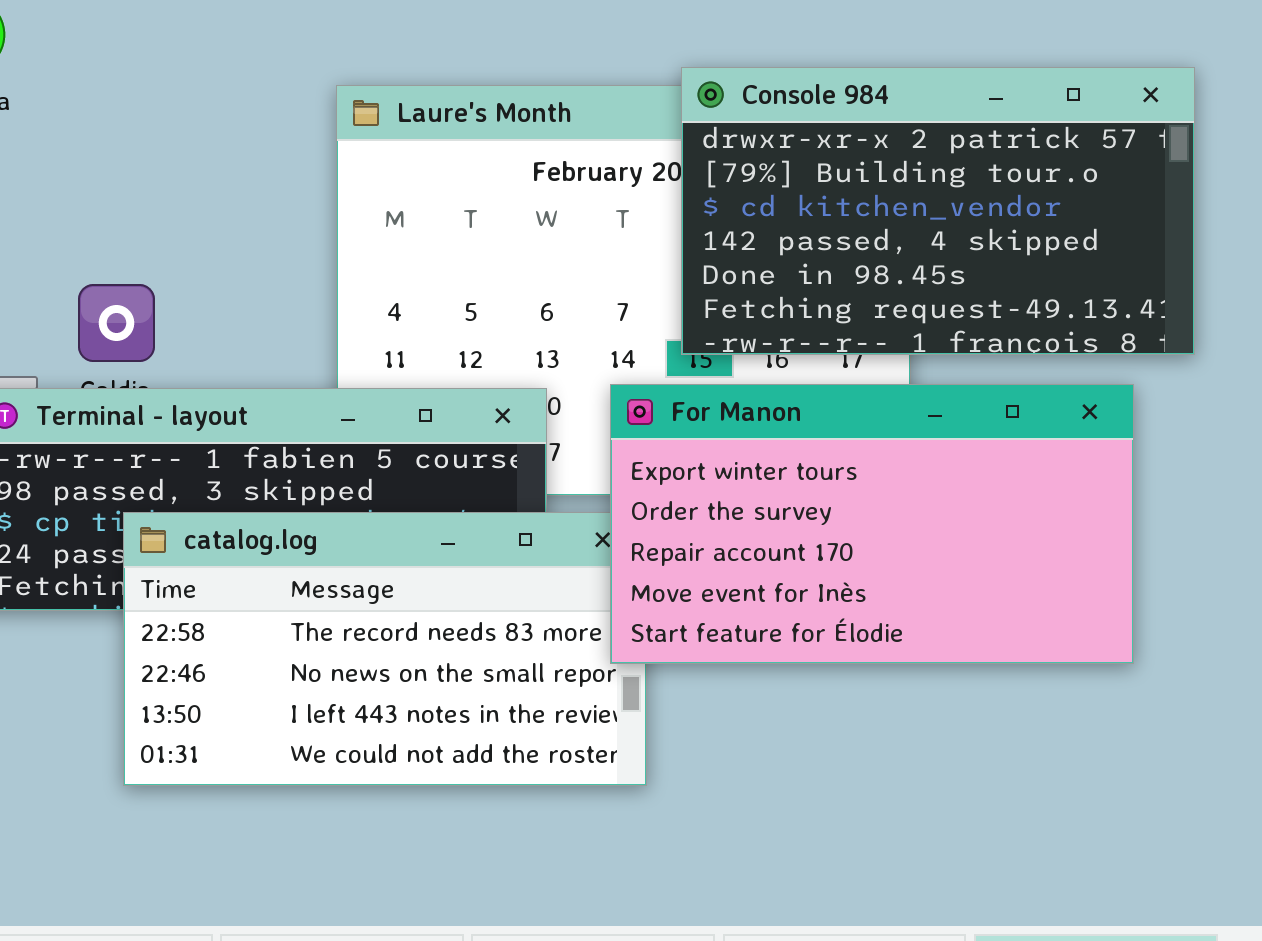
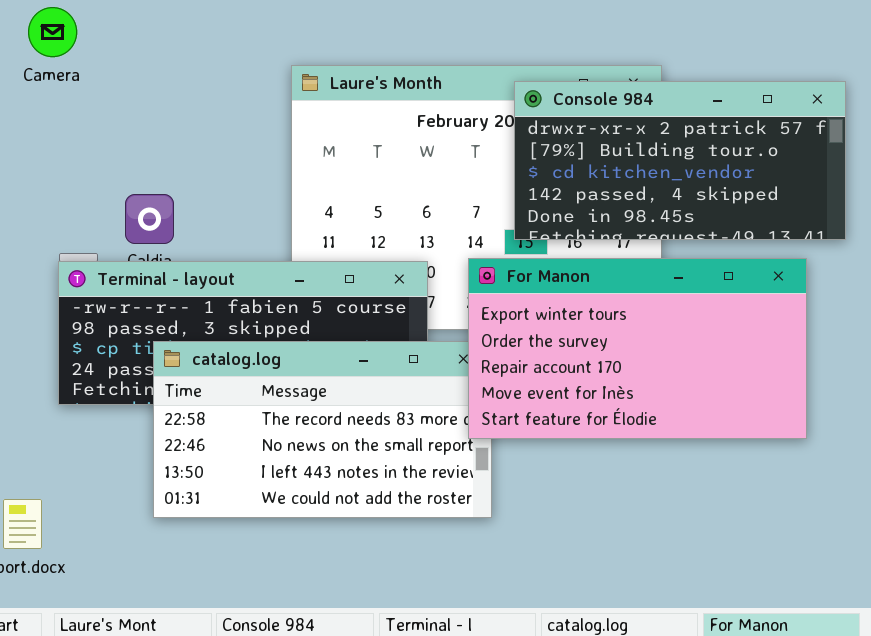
Console 984: [681,67,1195,355] -> [514,81,846,240], resized

